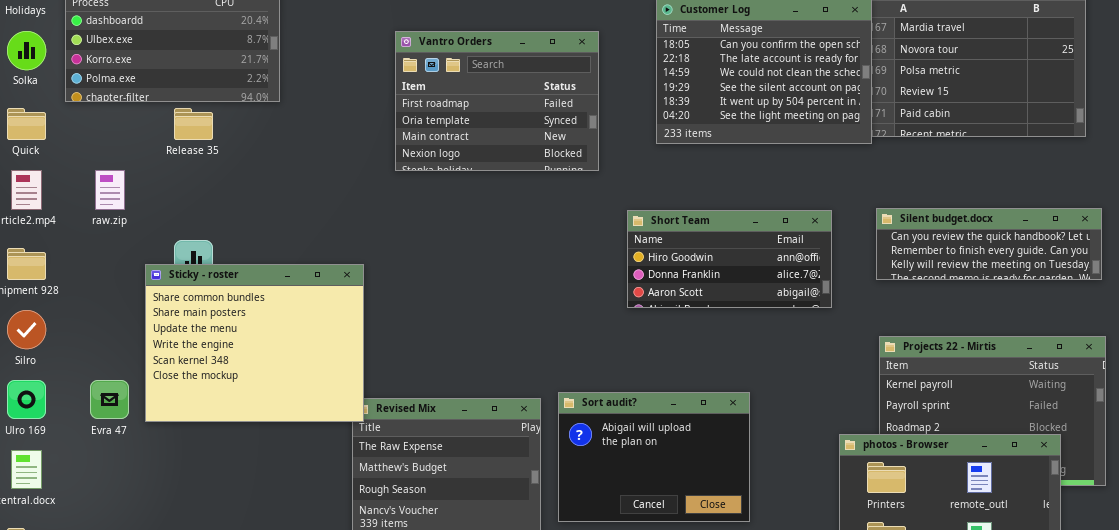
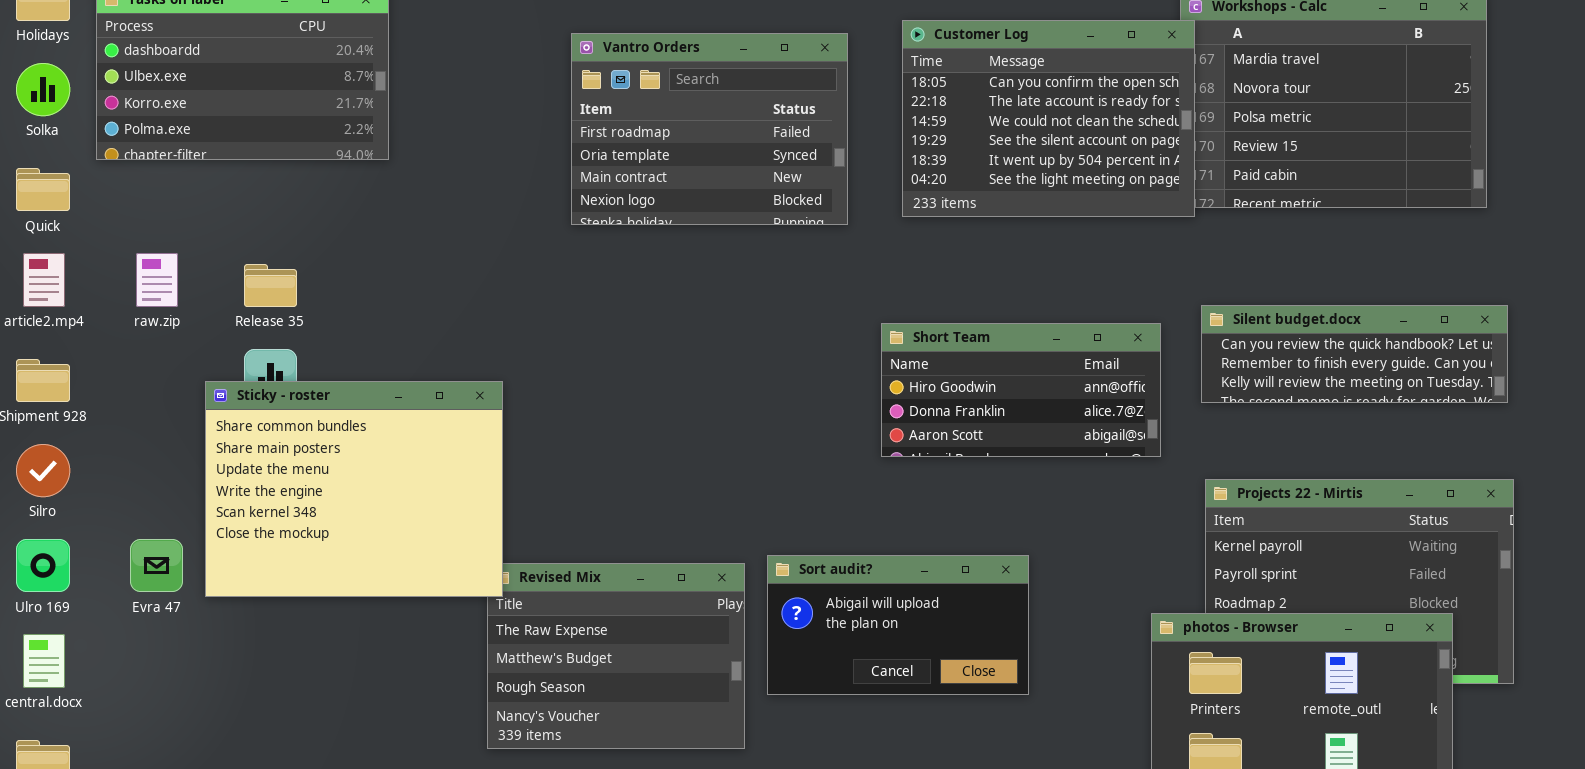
Vantro Orders: [395,31,599,171] -> [571,33,848,225], moved
Release 35: [174,108,213,140] -> [244,264,297,307], moved
Short Team: [627,210,832,308] -> [881,323,1161,457], moved
Sort audit?: [558,392,750,522] -> [767,555,1029,695], resized

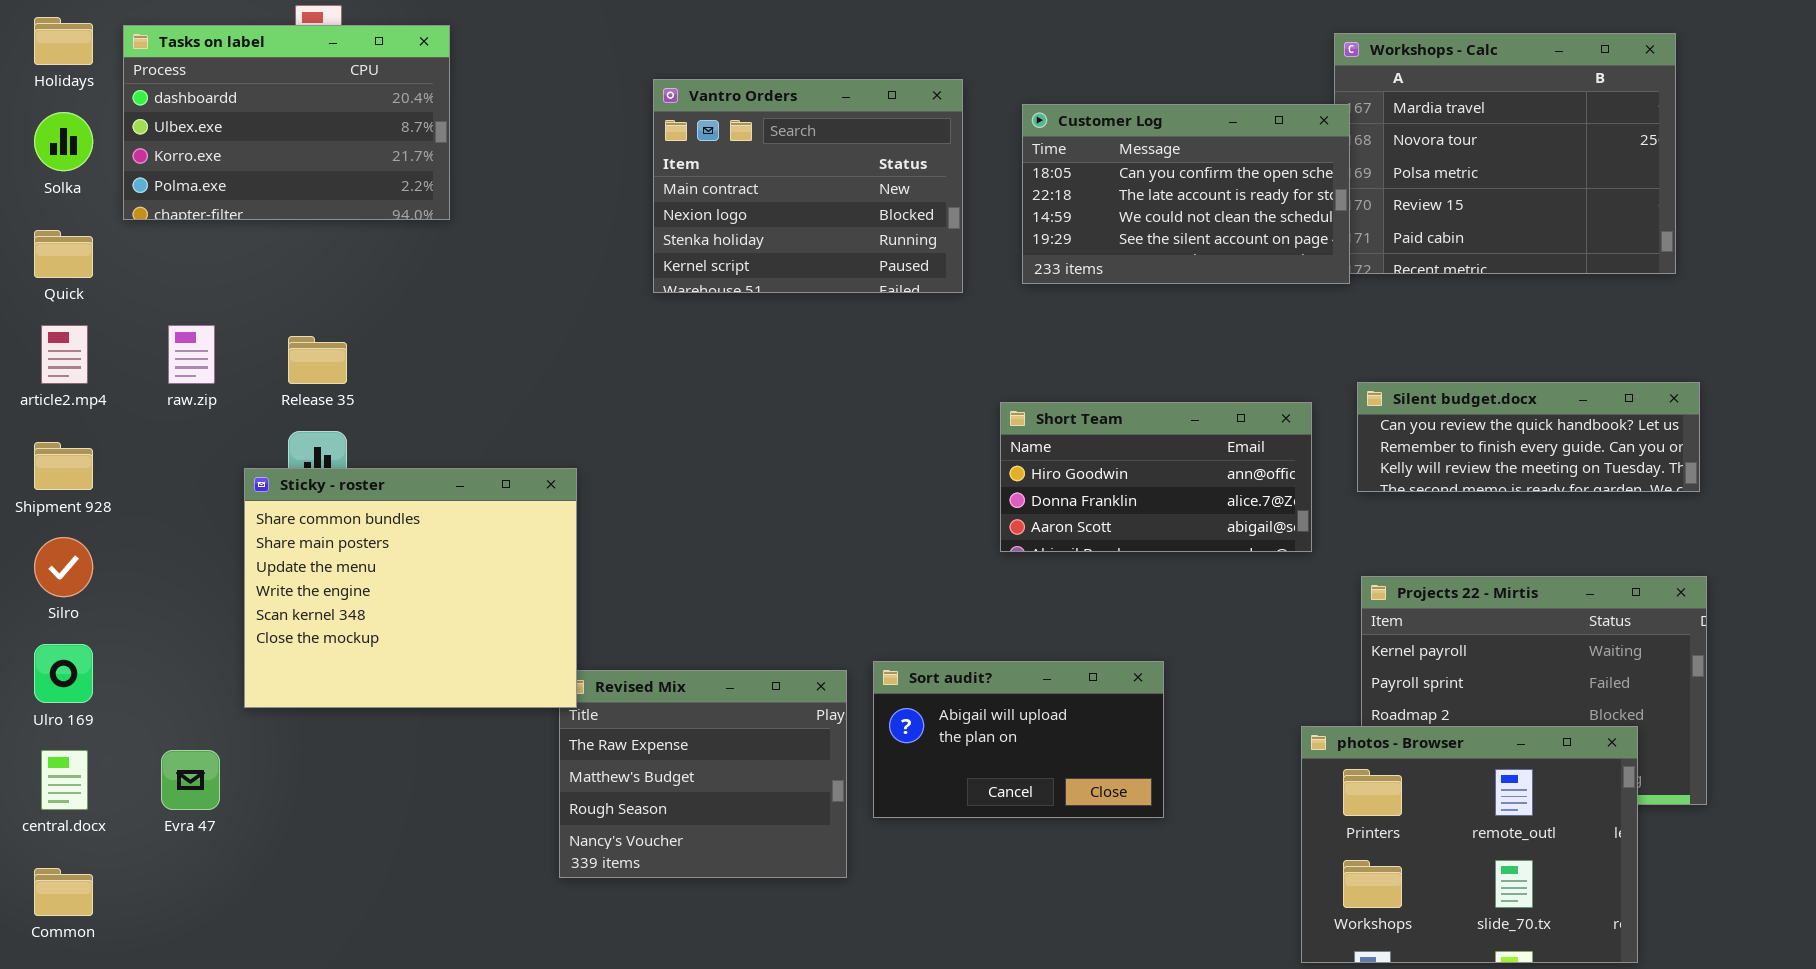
Customer Log: [902,20,1195,217] -> [1022,104,1350,284], resized
Vantro Orders: [571,33,848,225] -> [653,79,963,293], scrolled down 2 rows
Evra 47: [130,539,183,592] -> [161,750,220,810], moved

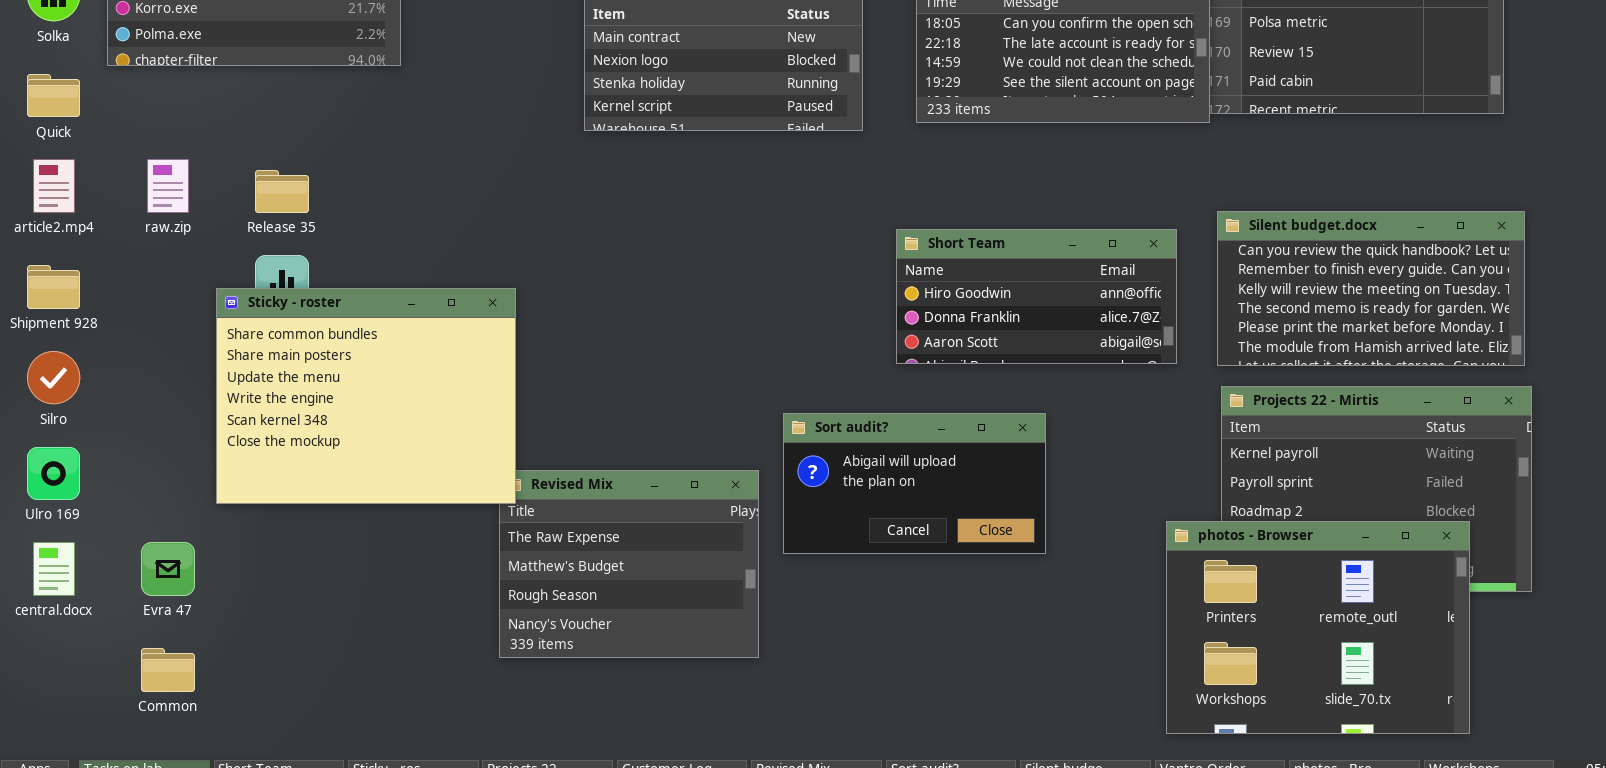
Silent budget.docx: [1357,382,1700,492] -> [1217,211,1525,366], resized
Sort audit?: [873,661,1164,818] -> [783,413,1046,554], moved
Common: [34,868,93,916] -> [141,648,195,692], moved

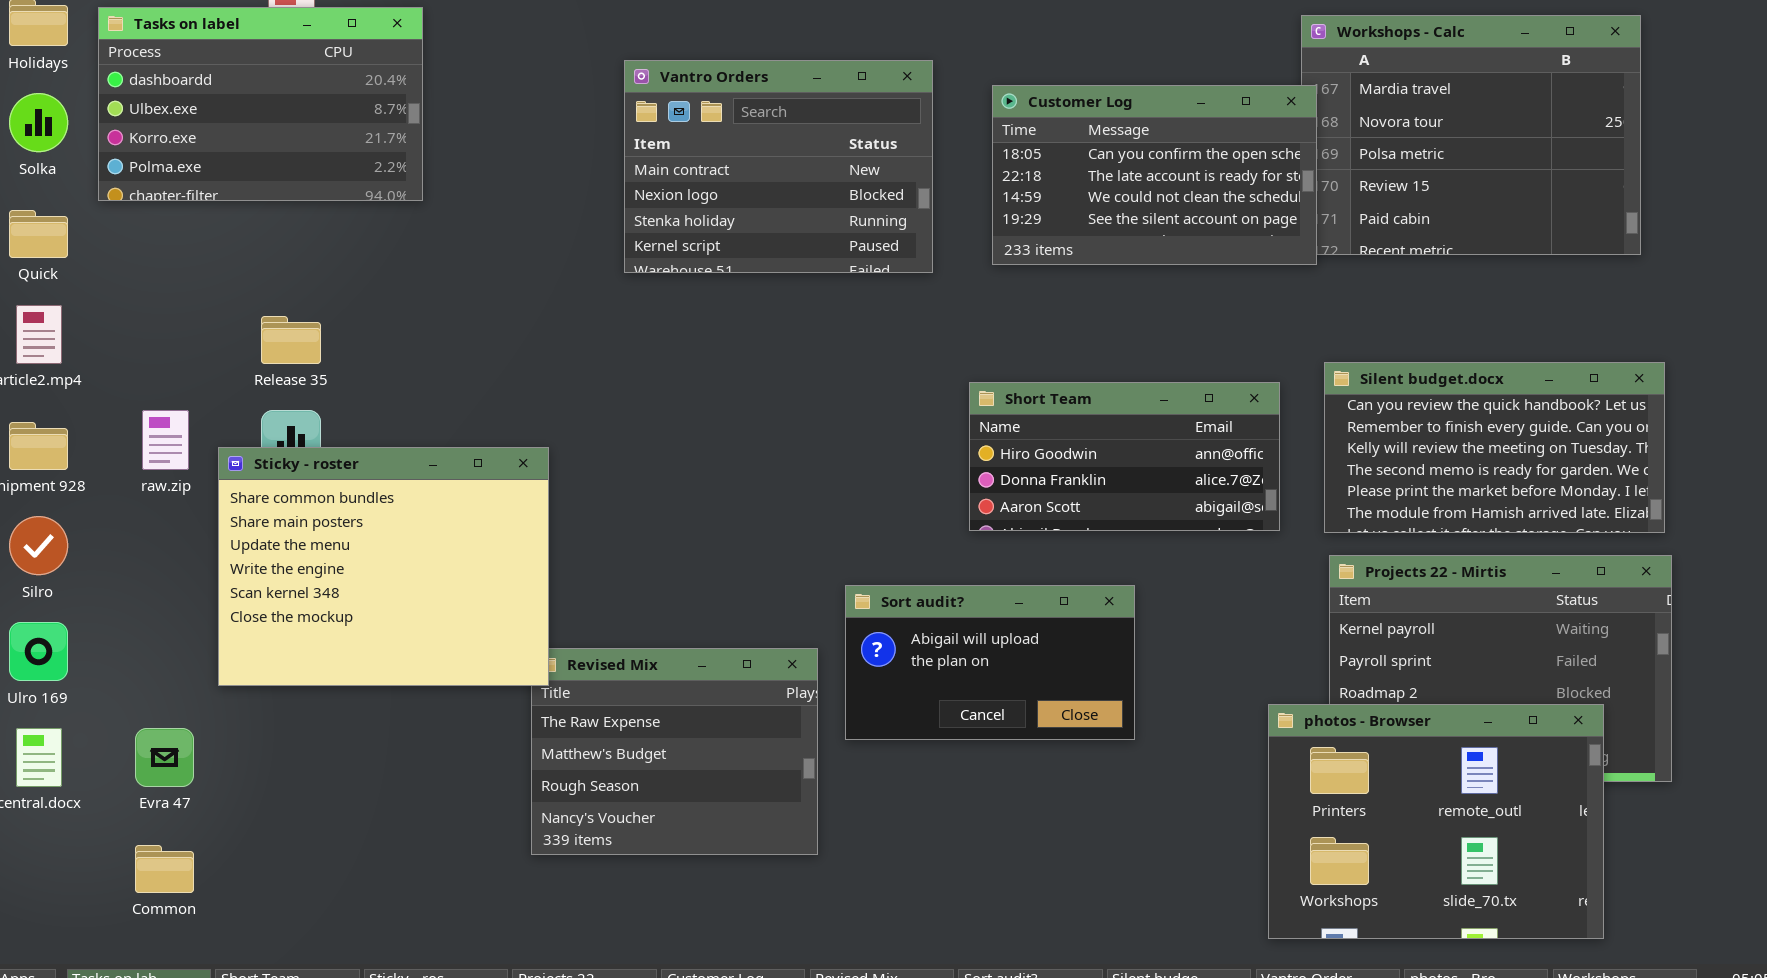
raw.zip: [147,159,189,213] -> [142,410,189,470], moved

